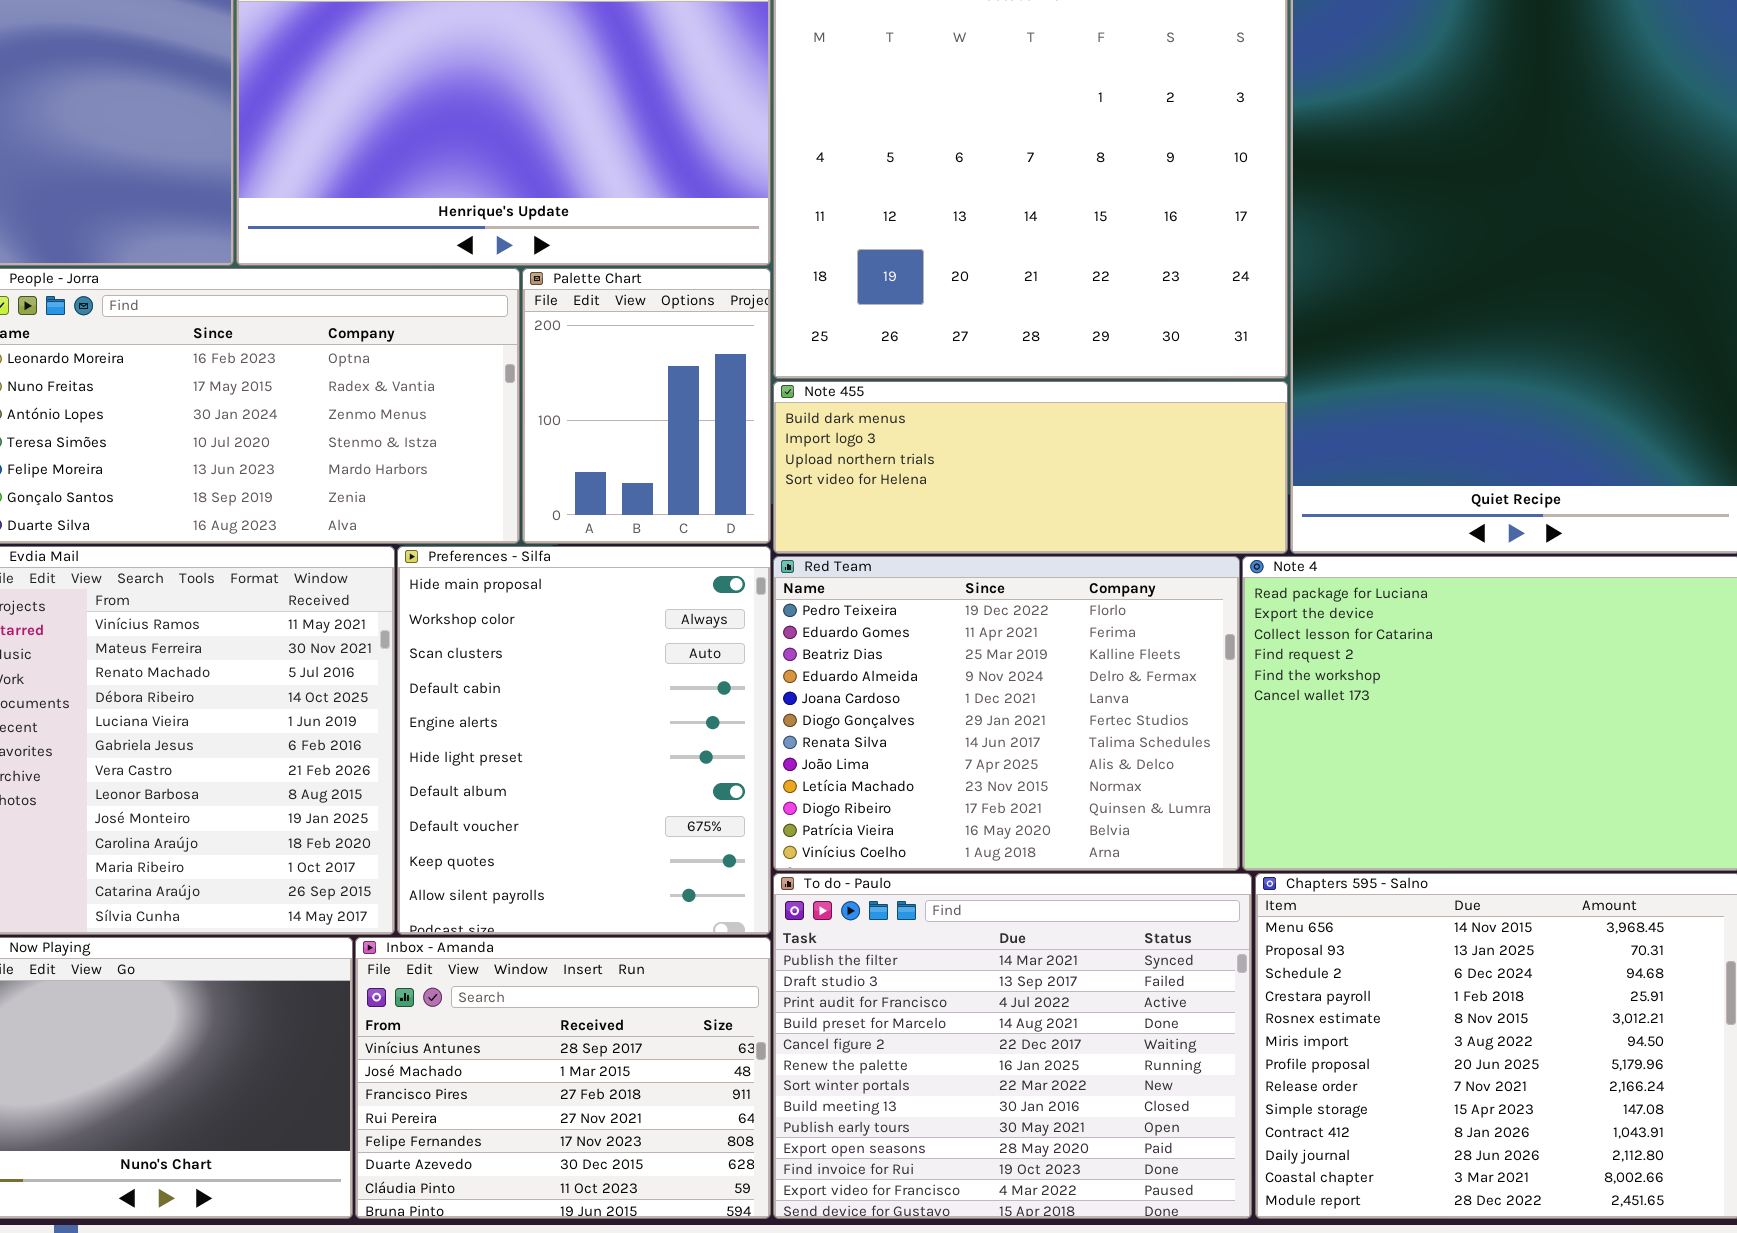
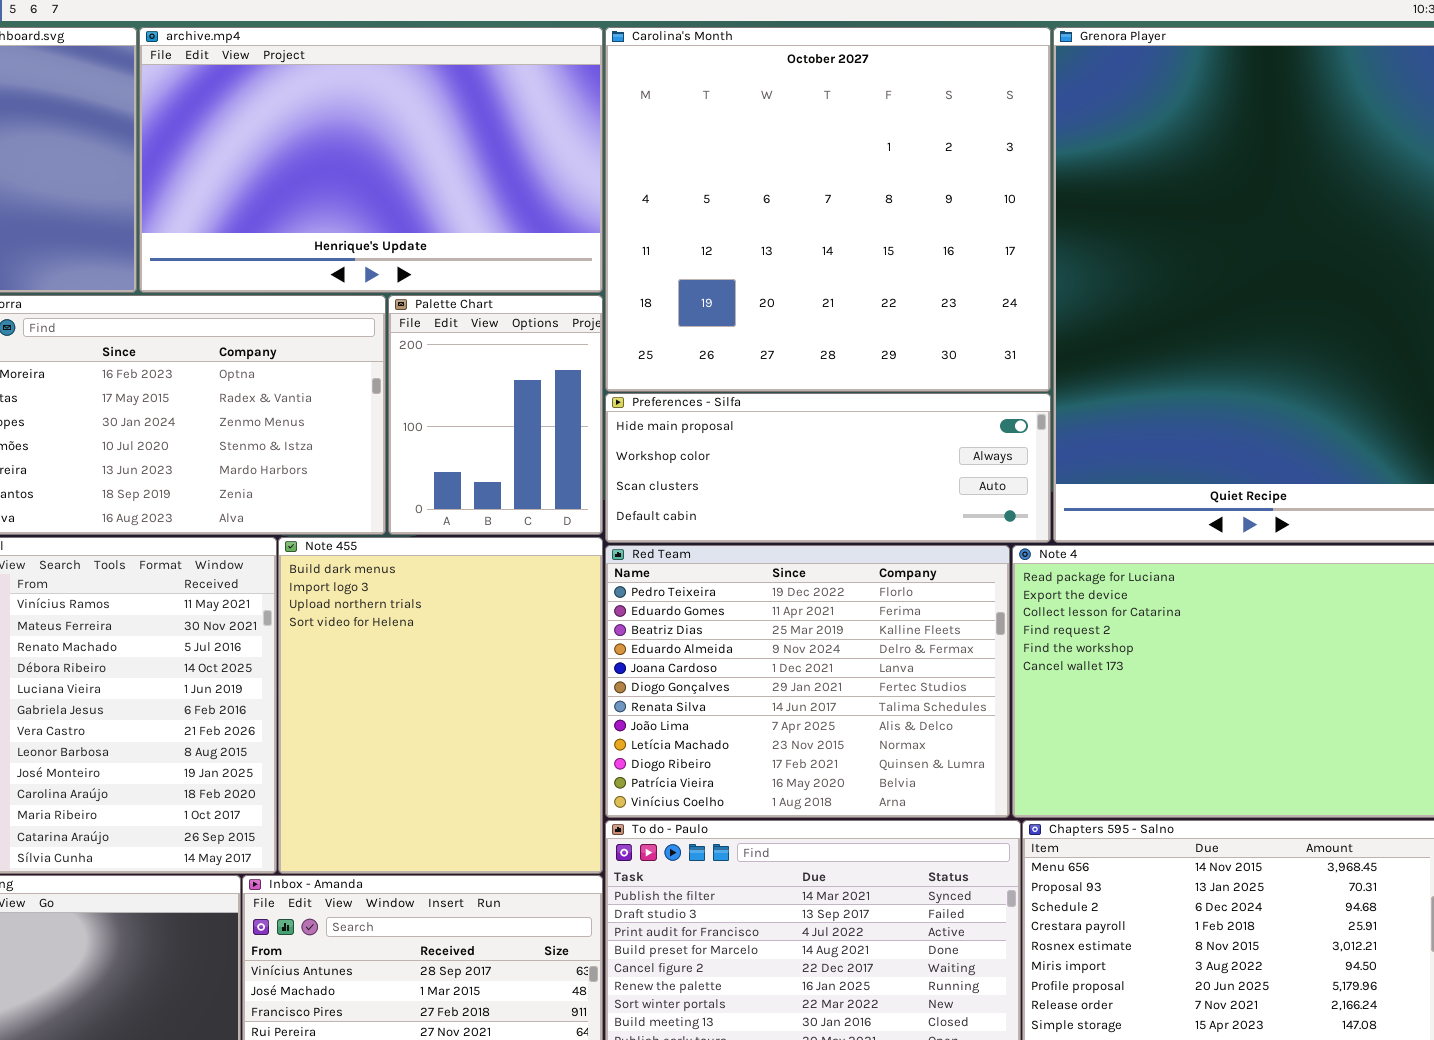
Note 455: [773,381,1288,554] -> [278,537,603,874], moved, resized
Preferences - Silfa: [397,546,771,935] -> [605,393,1051,543], moved, resized

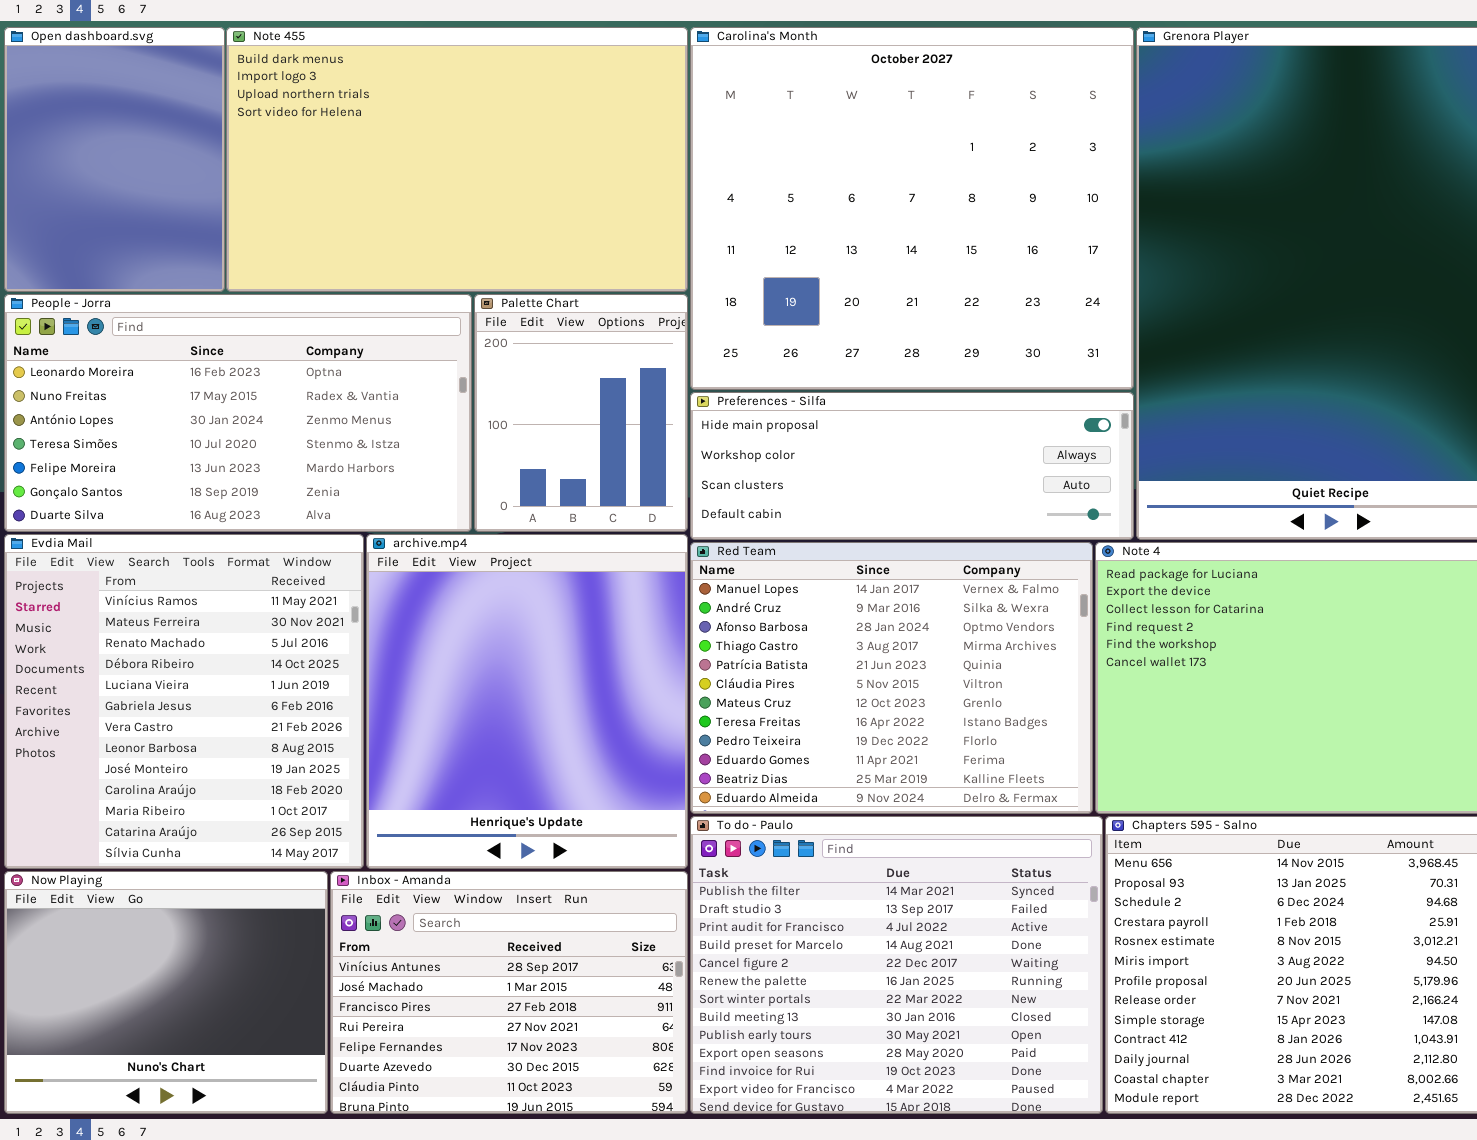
archive.mp4: [139,27,603,293] -> [366,534,688,869], moved, resized
Note 455: [278,537,603,874] -> [226,27,688,292], moved, resized
Red Team: [605,545,1010,818] -> [690,542,1093,814], scrolled up 8 rows

